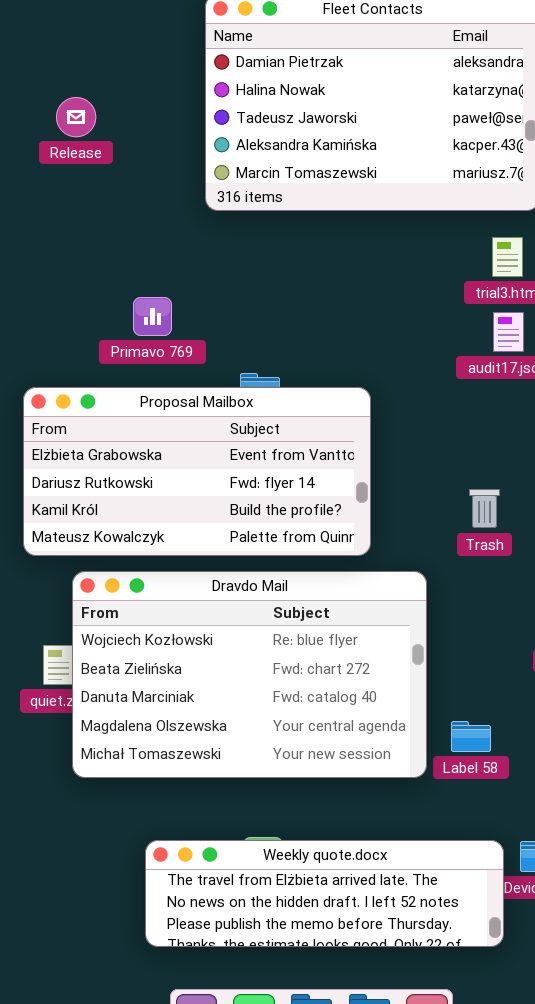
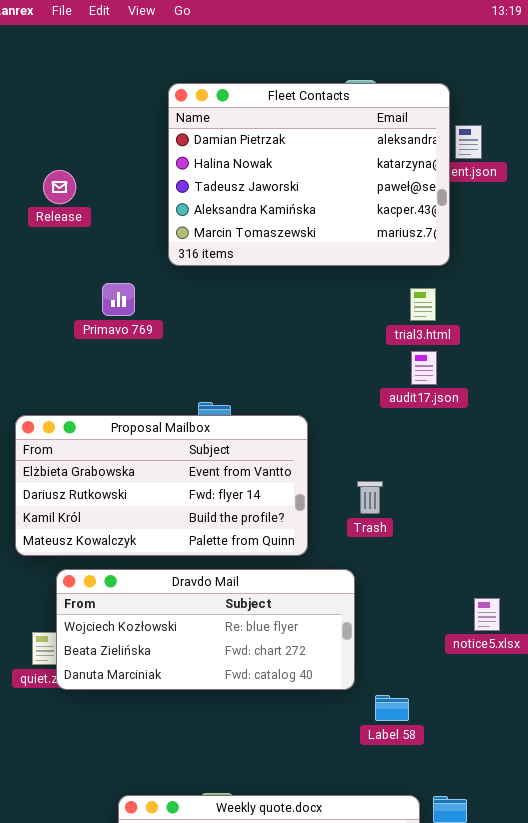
Primavo 769: [133,297,172,336] -> [102,283,135,316], moved
Trash: [469,489,500,528] -> [357,481,383,514], moved
Dravdo Mail: [72,571,427,778] -> [56,569,355,690], resized

